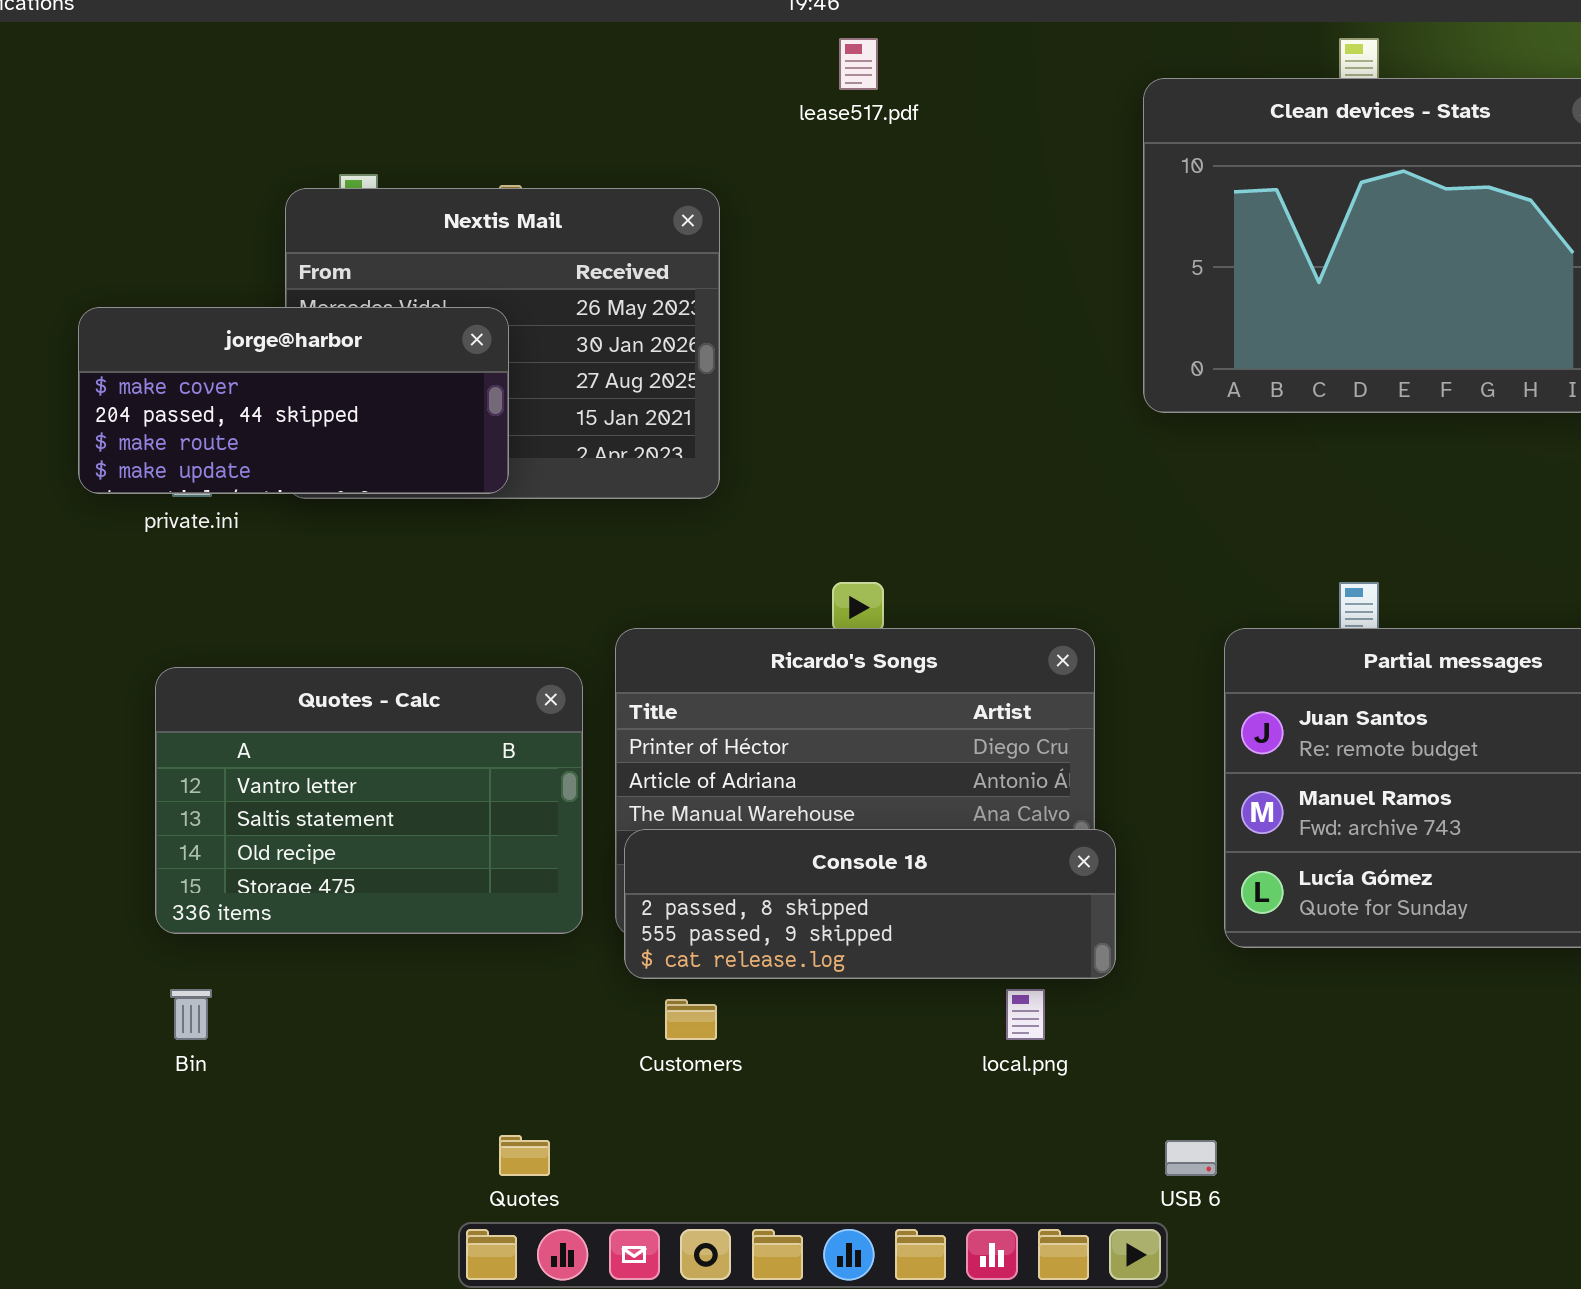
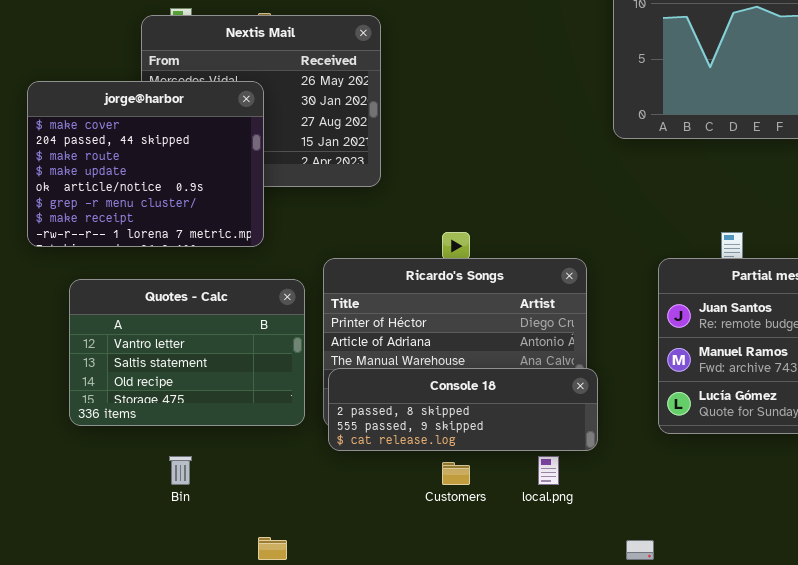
jorge@harbor: [78,307,509,494] -> [27,81,264,247], resized
Bin: [170,989,212,1040] -> [169,456,192,485], moved
Customers: [665,999,717,1040] -> [442,462,470,485], moved

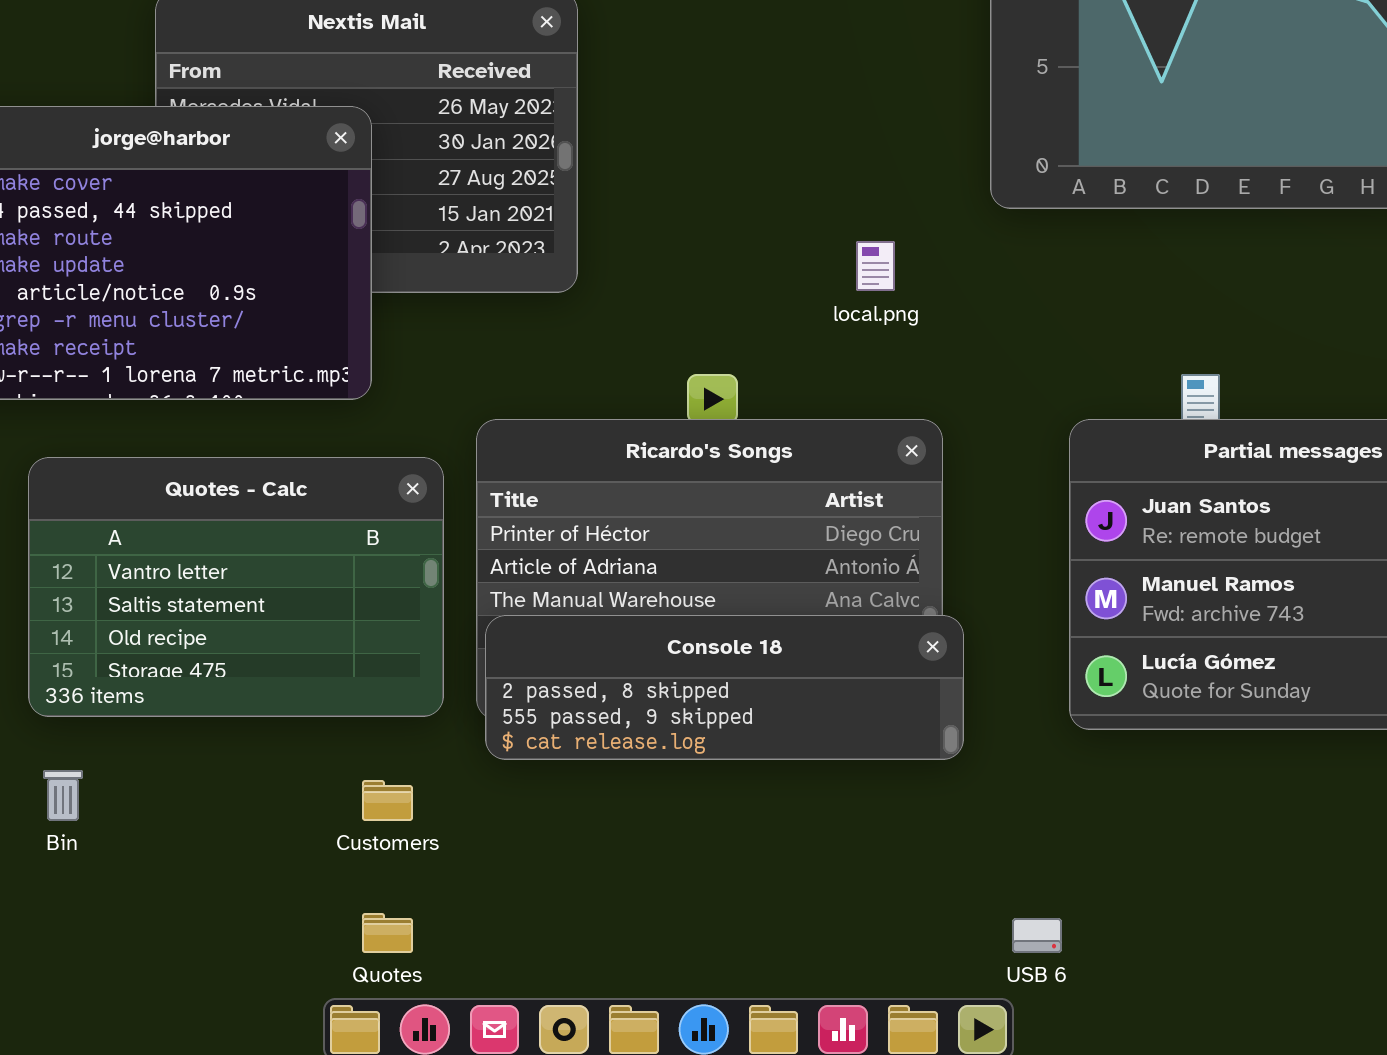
Bin: [169,456,192,485] -> [43,770,83,821], moved
local.png: [538,456,559,485] -> [856,241,895,291], moved
Customers: [442,462,470,485] -> [362,780,413,821], moved

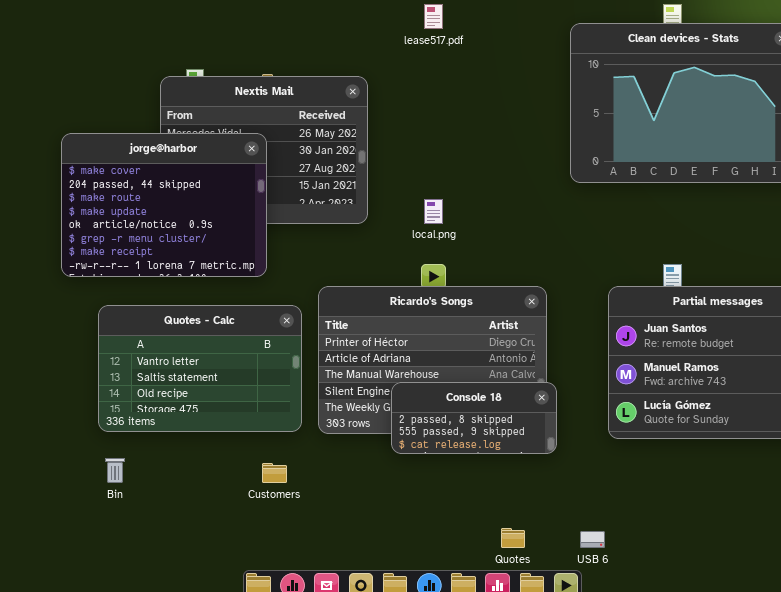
local.png: [856,241,895,291] -> [424,199,443,224], moved
Console 18: [485,615,964,760] -> [391,382,557,454], resized
Quotes: [362,913,413,953] -> [501,528,525,548], moved

